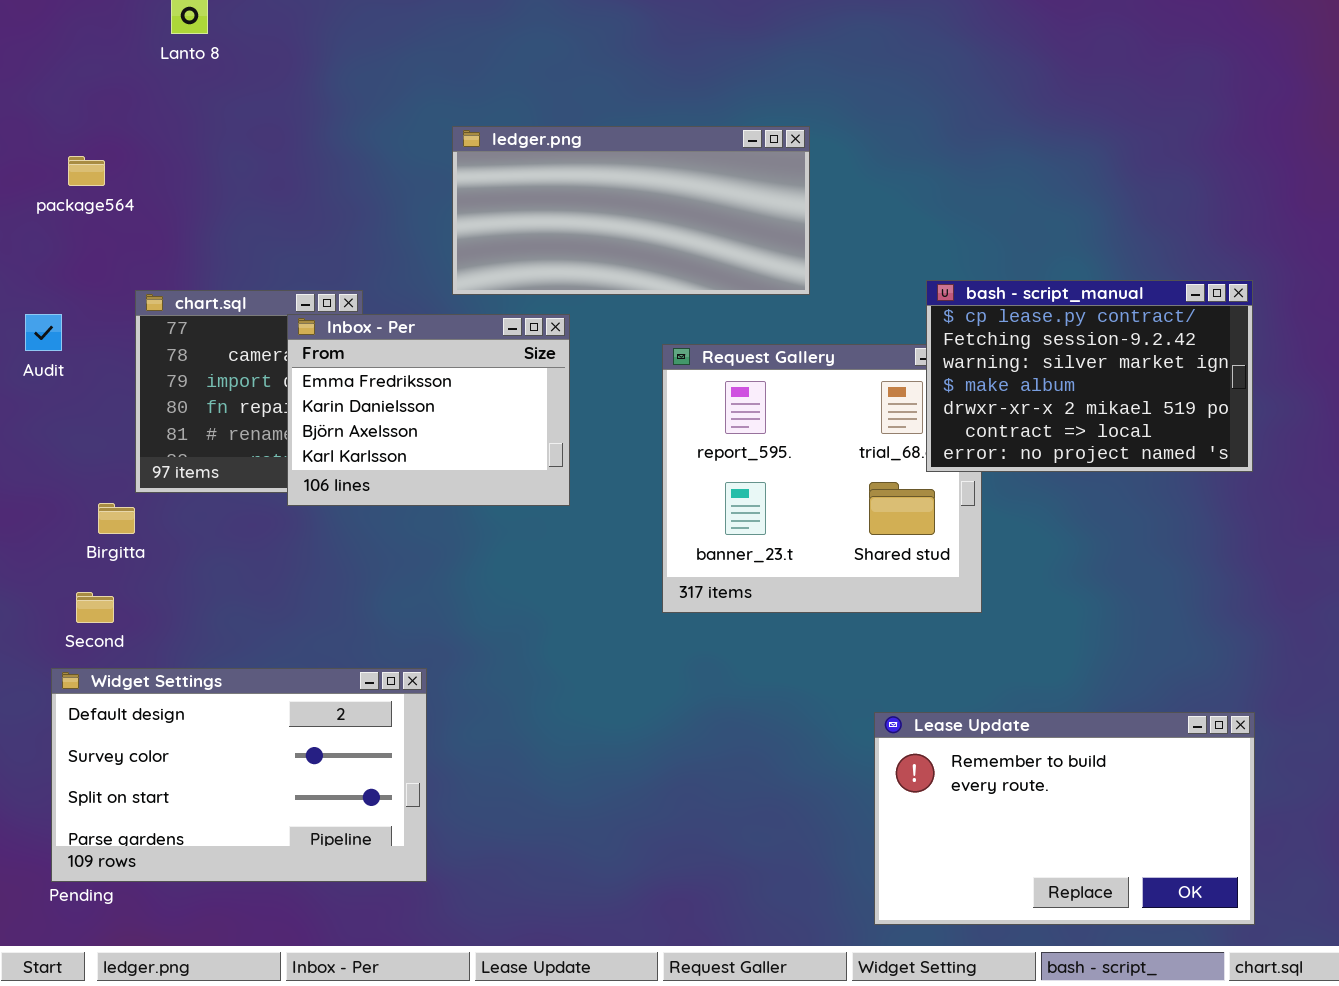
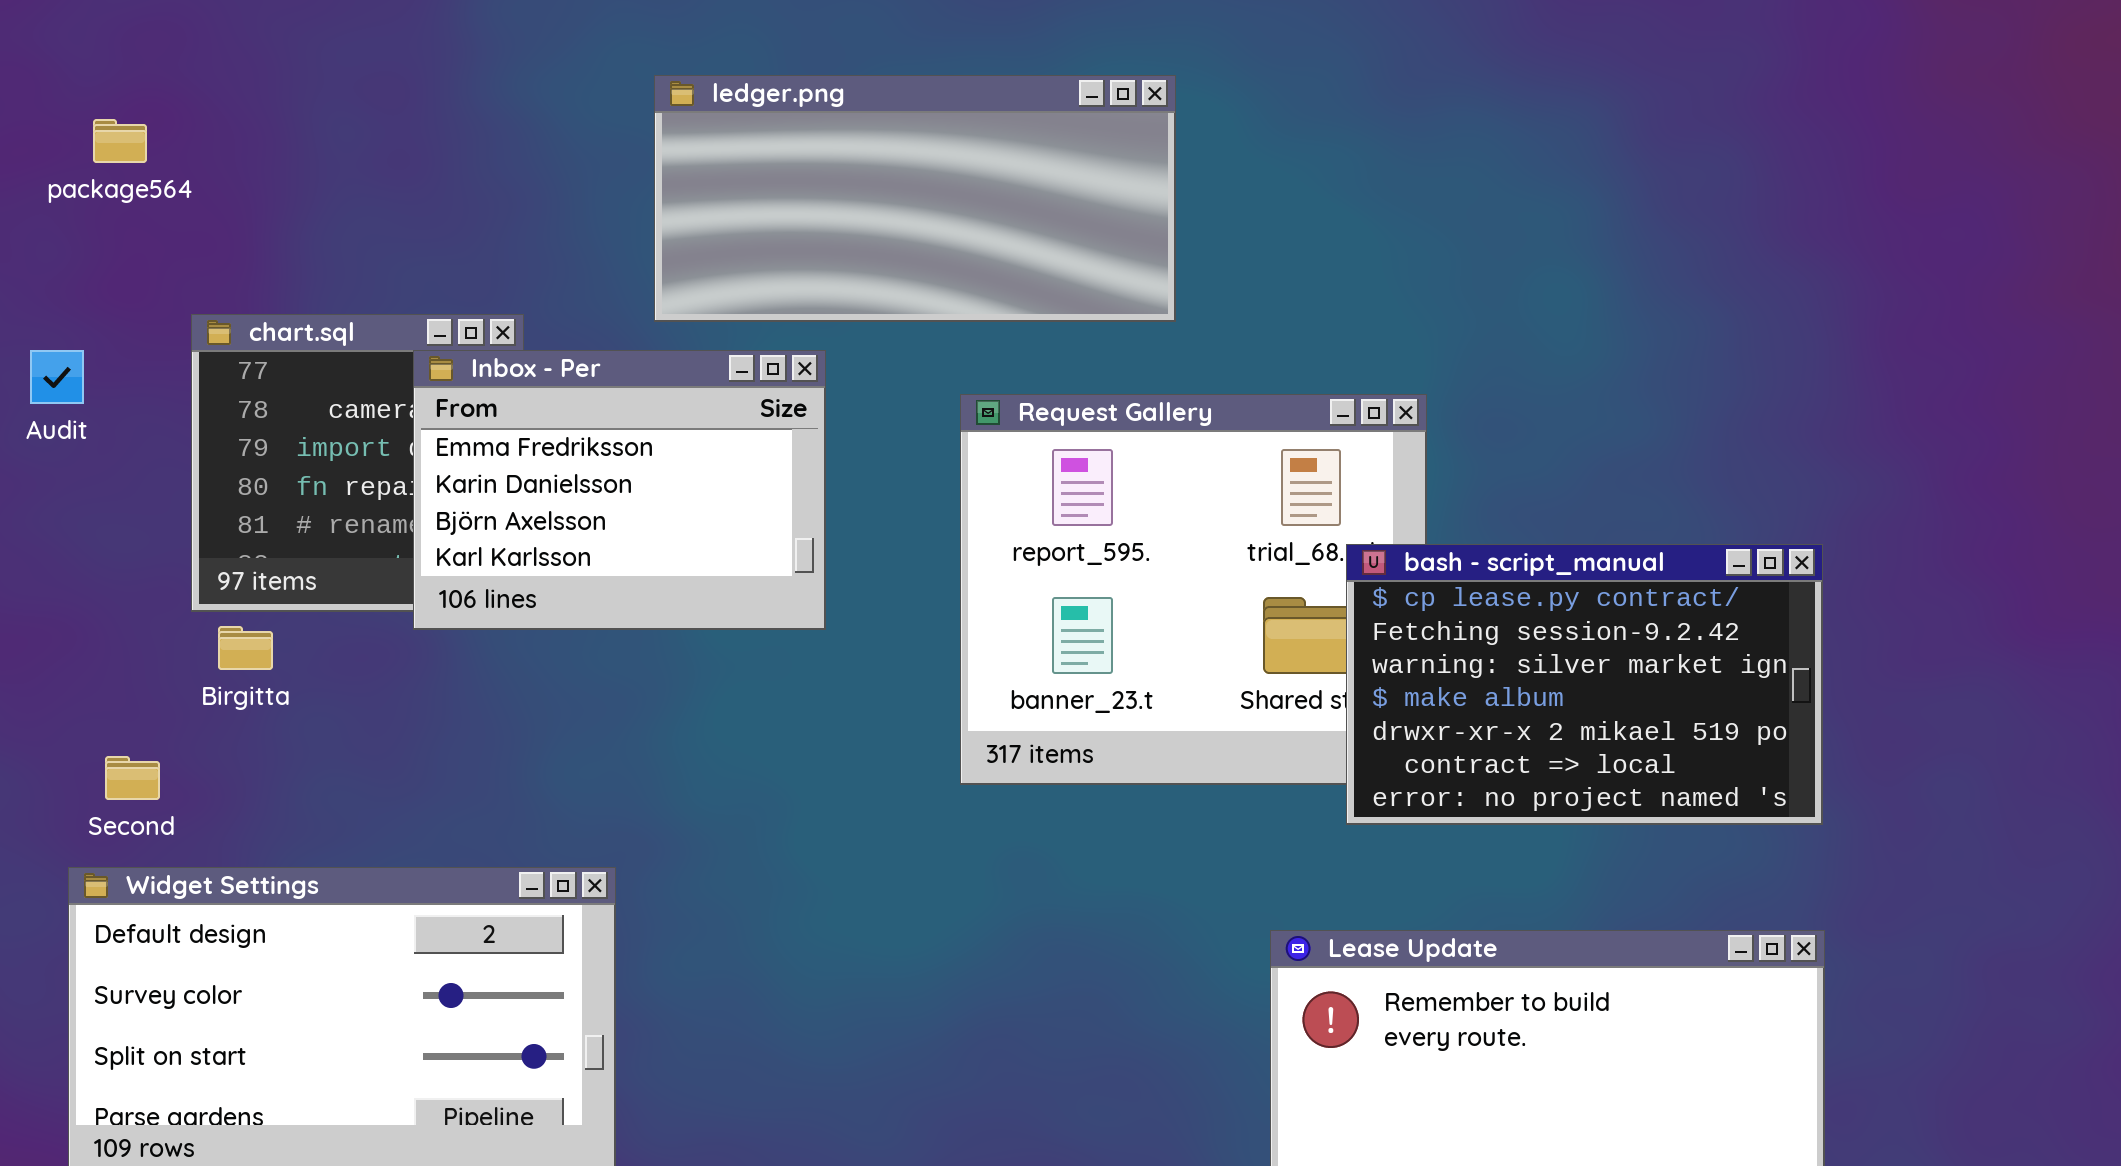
bash - script_manual: [926,280,1253,472] -> [1346,544,1823,825], moved
Birgitta: [98,503,135,534] -> [218,626,273,670], moved

